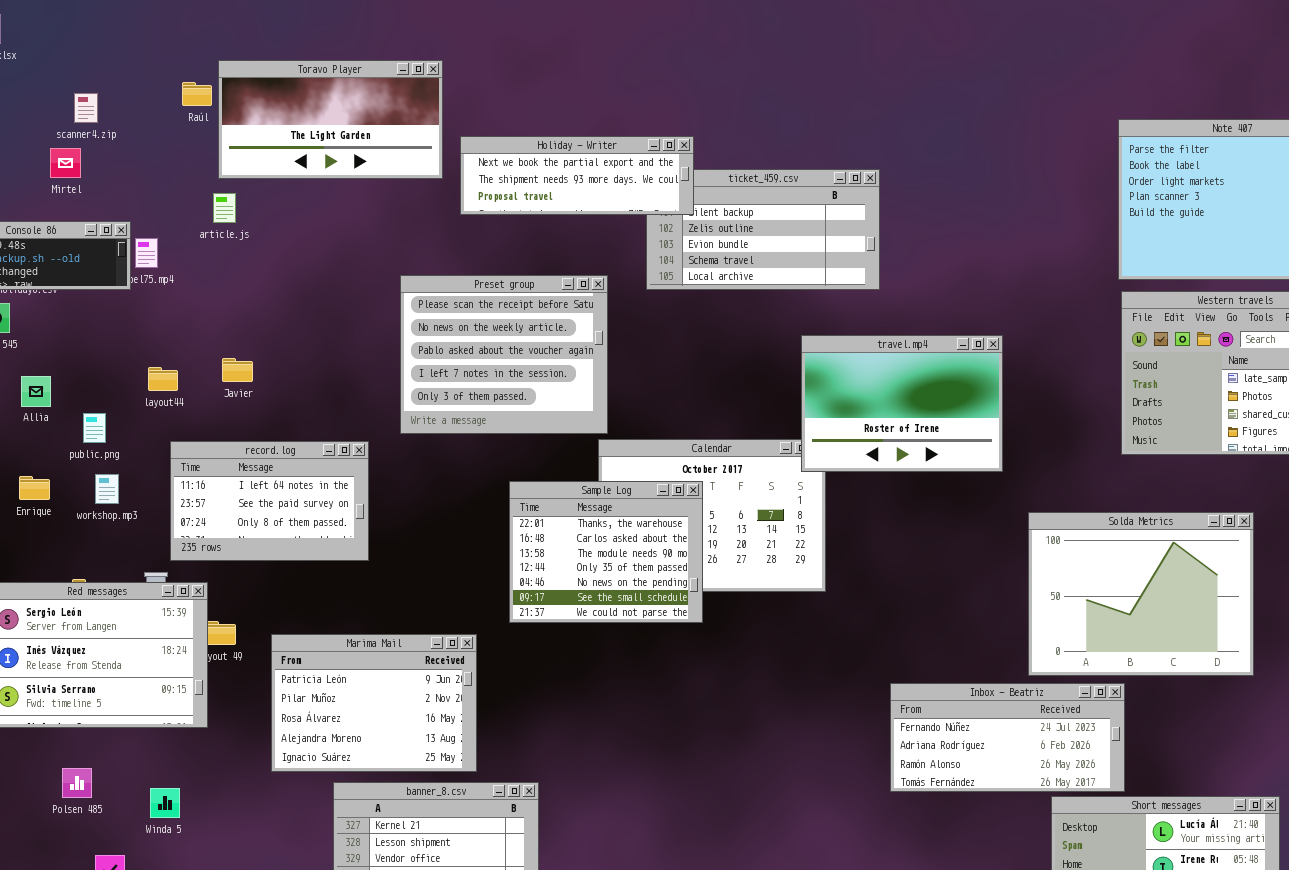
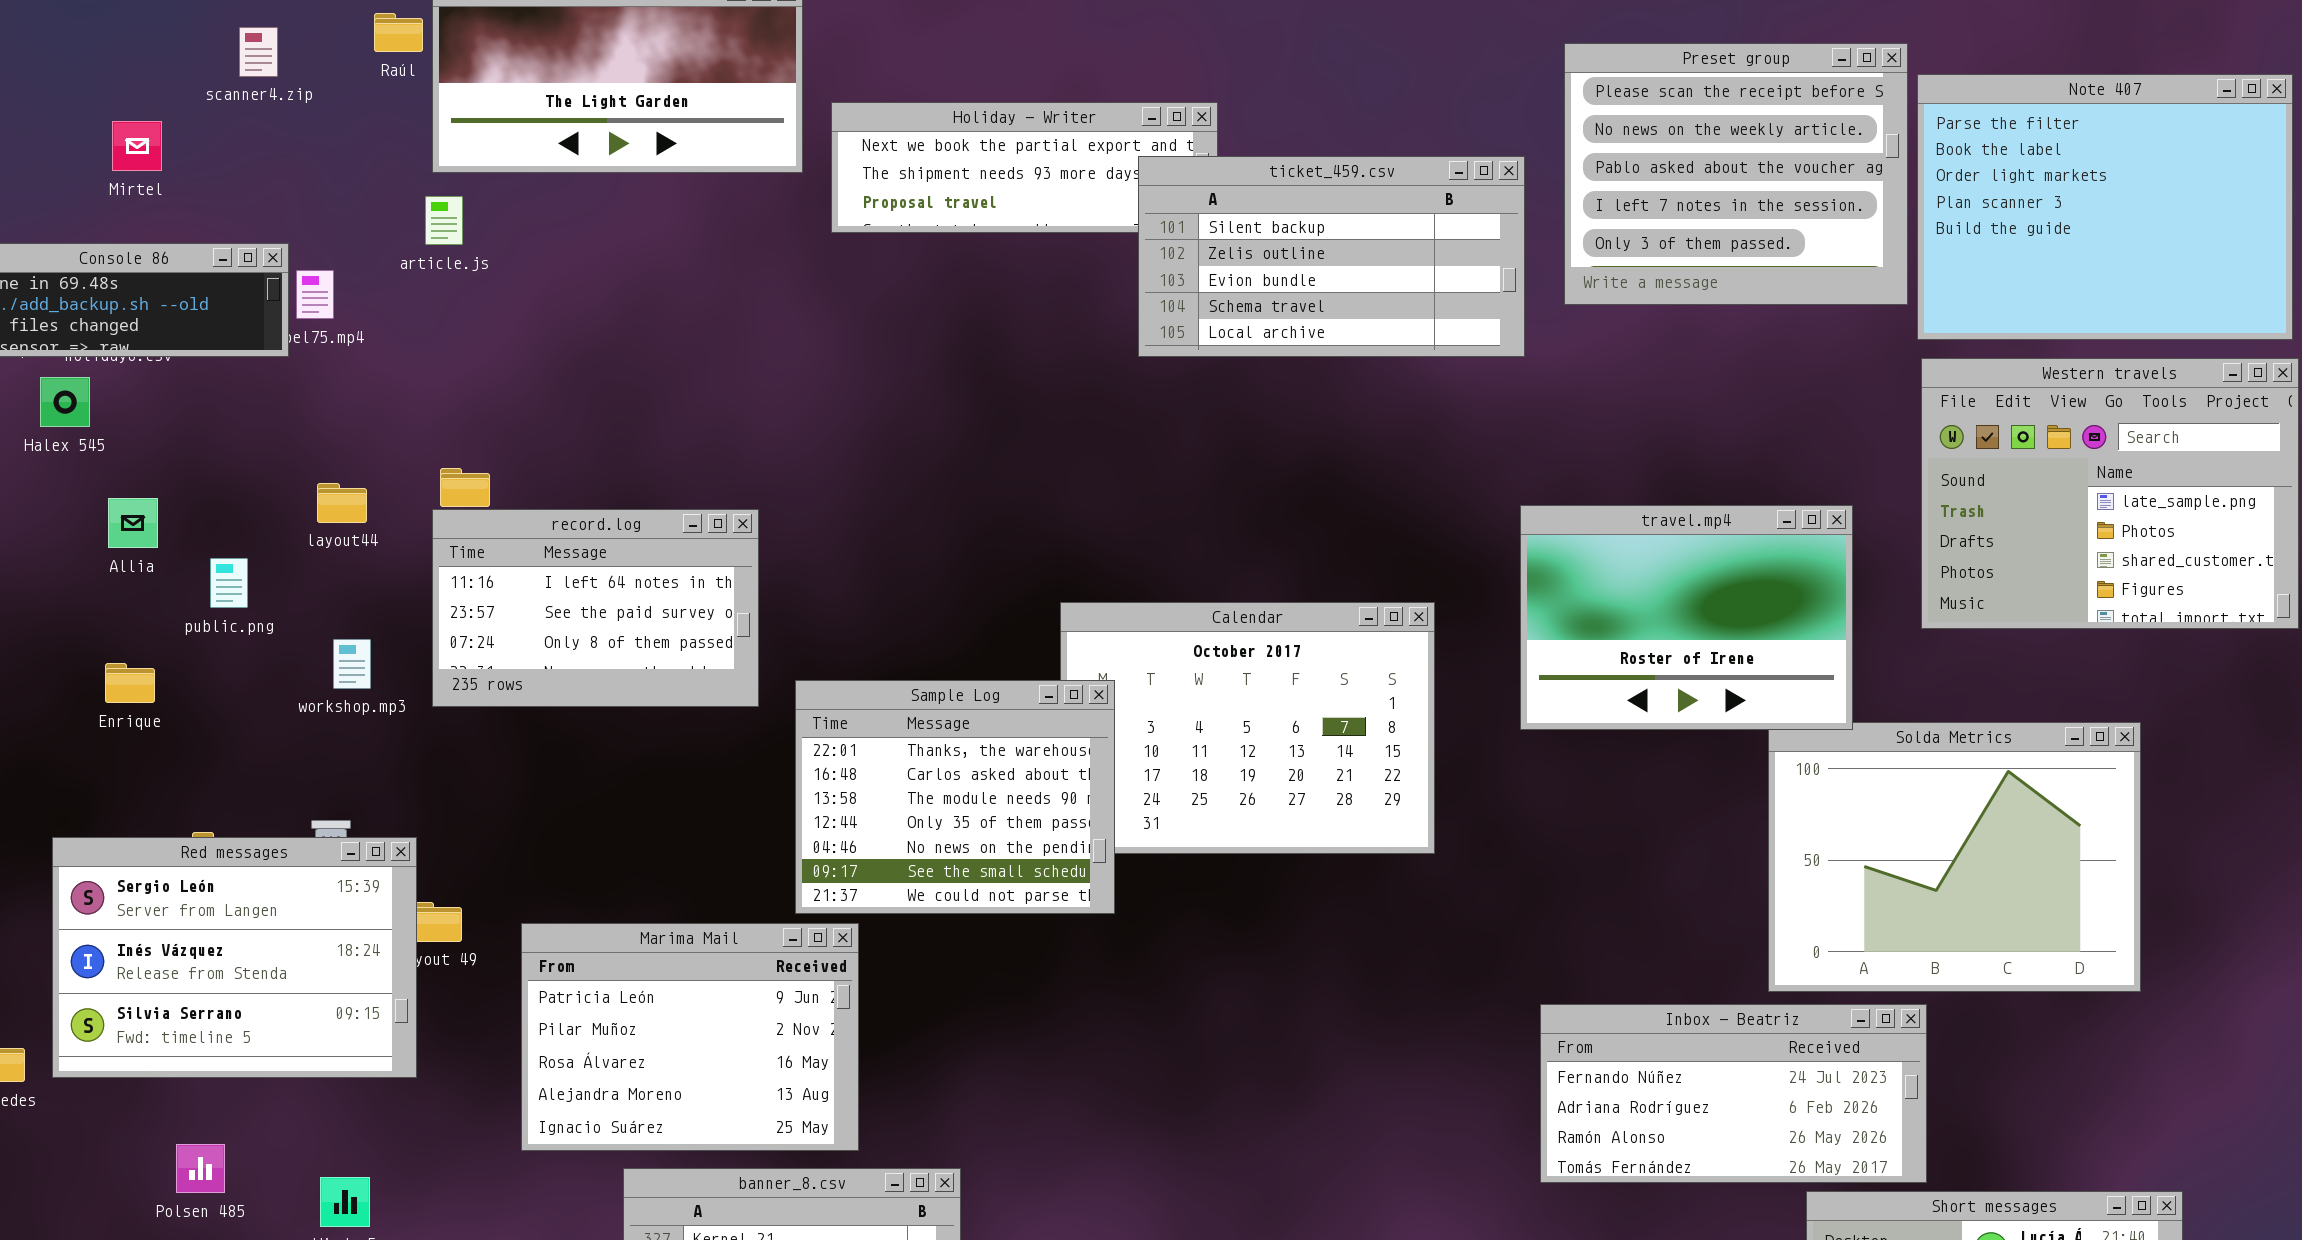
scanner4.zip: [74,93,98,123] -> [239,27,278,77], moved
Mirtel: [50,148,81,178] -> [112,121,162,171], moved
ticket_459.csv: [646,169,880,290] -> [1138,156,1525,357], raised
Preset group: [400,275,608,434] -> [1564,43,1908,305], moved
travel.mp4: [801,335,1003,472] -> [1520,505,1853,730], moved
record.log: [170,441,369,561] -> [432,509,759,707], moved
workshop.mp3: [95,474,119,504] -> [333,639,371,689], moved
Sample Log: [509,481,703,623] -> [795,680,1115,914], moved

